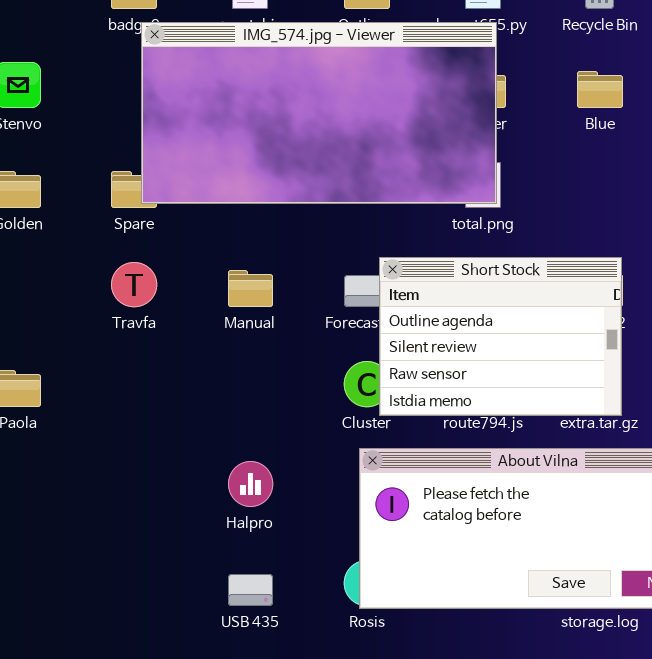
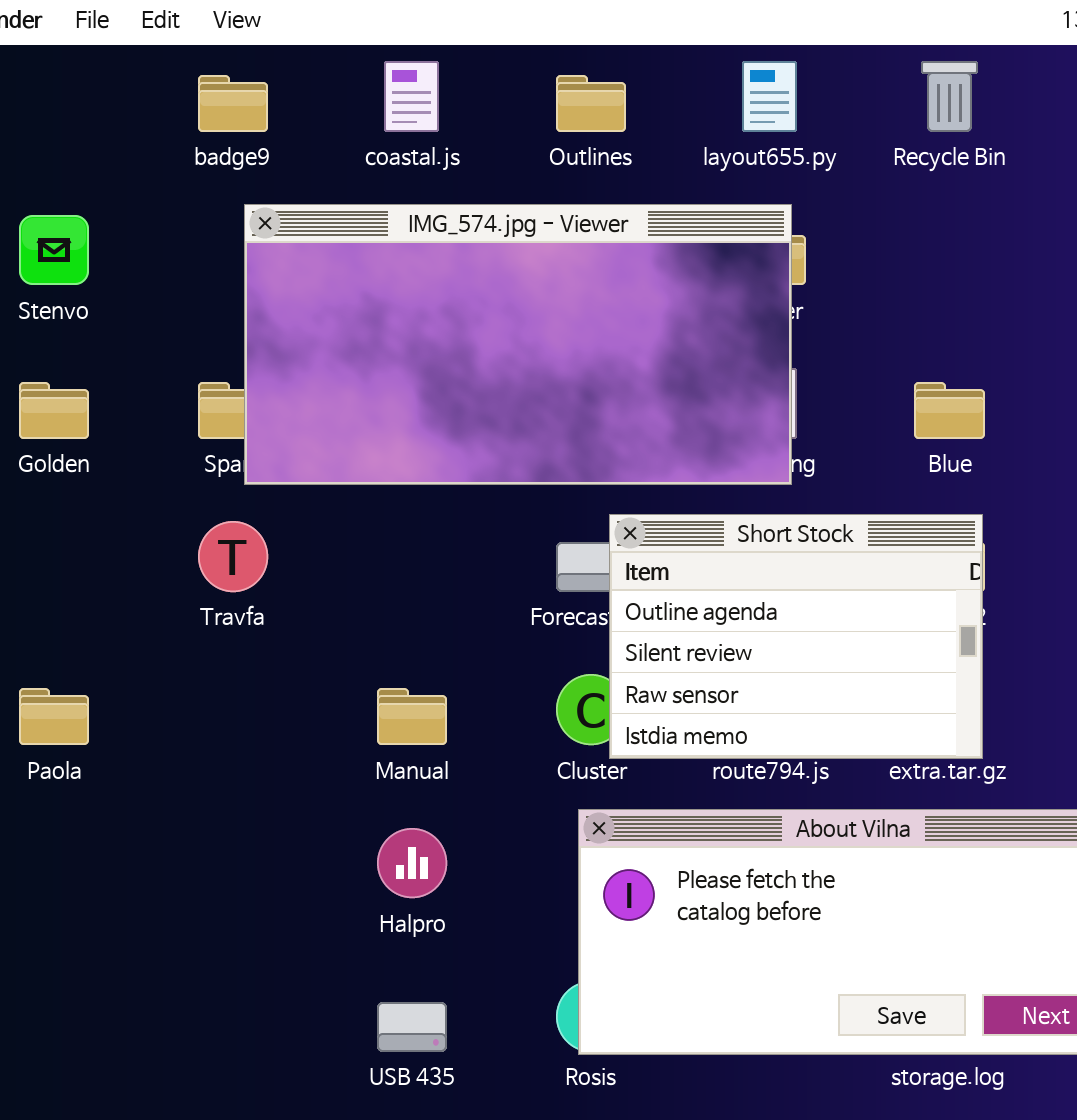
IMG_574.jpg - Viewer: [141,22,497,204] -> [244,204,792,485], moved
Blue: [577,71,623,108] -> [914,382,985,439], moved
Manual: [228,270,273,307] -> [377,688,447,745], moved

